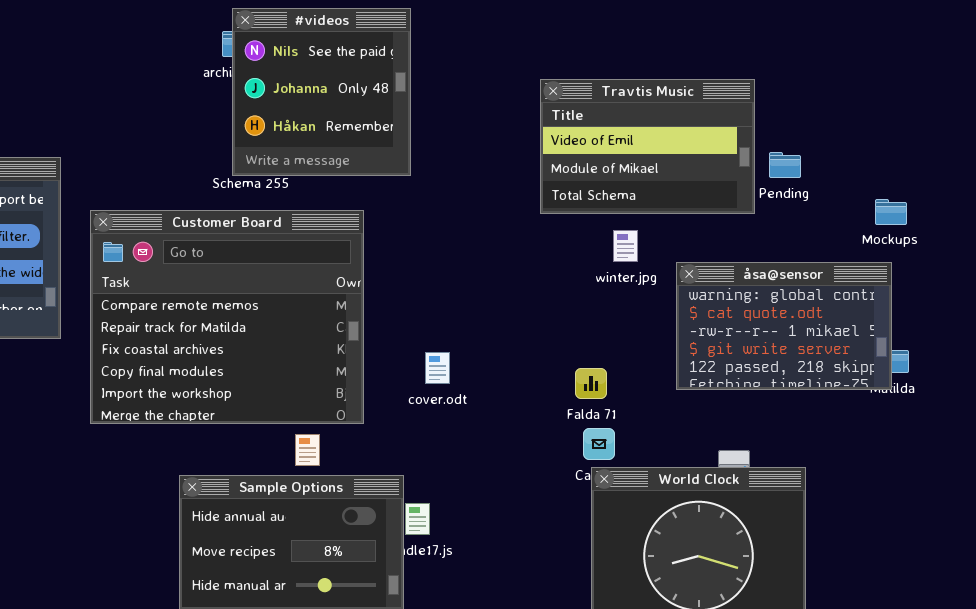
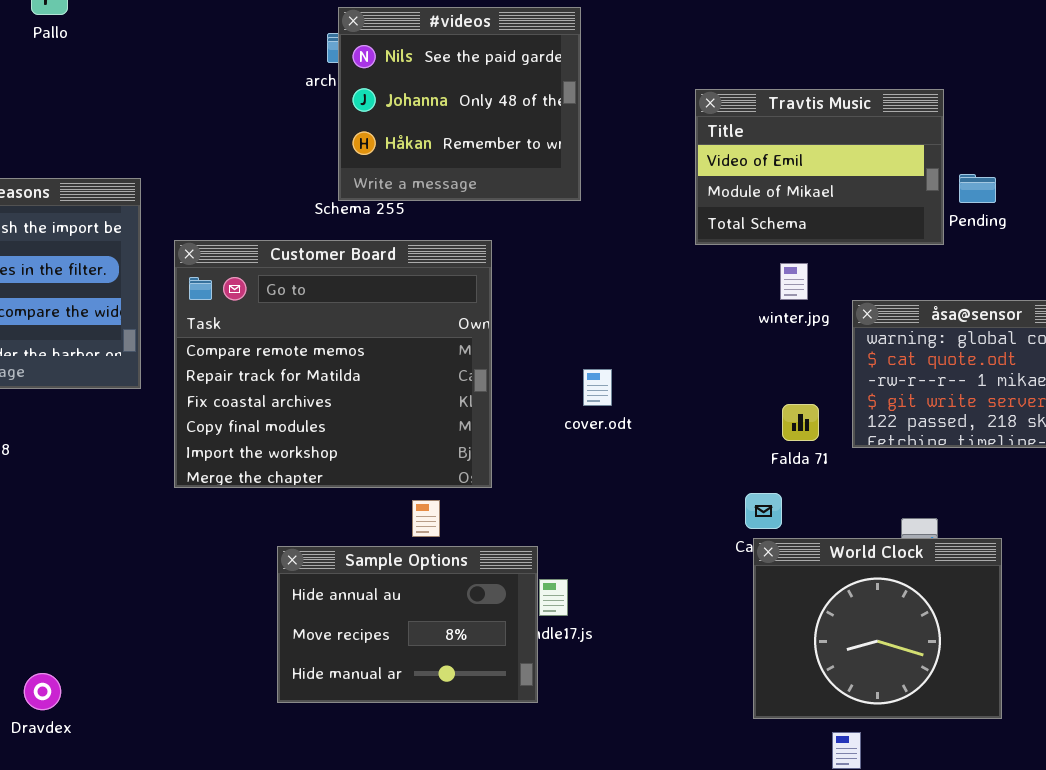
#videos: [232,8,411,176] -> [338,7,581,201], resized
cover.odt: [425,352,450,384] -> [583,369,612,406], moved
Falda 71: [575,368,607,399] -> [782,404,819,441], moved

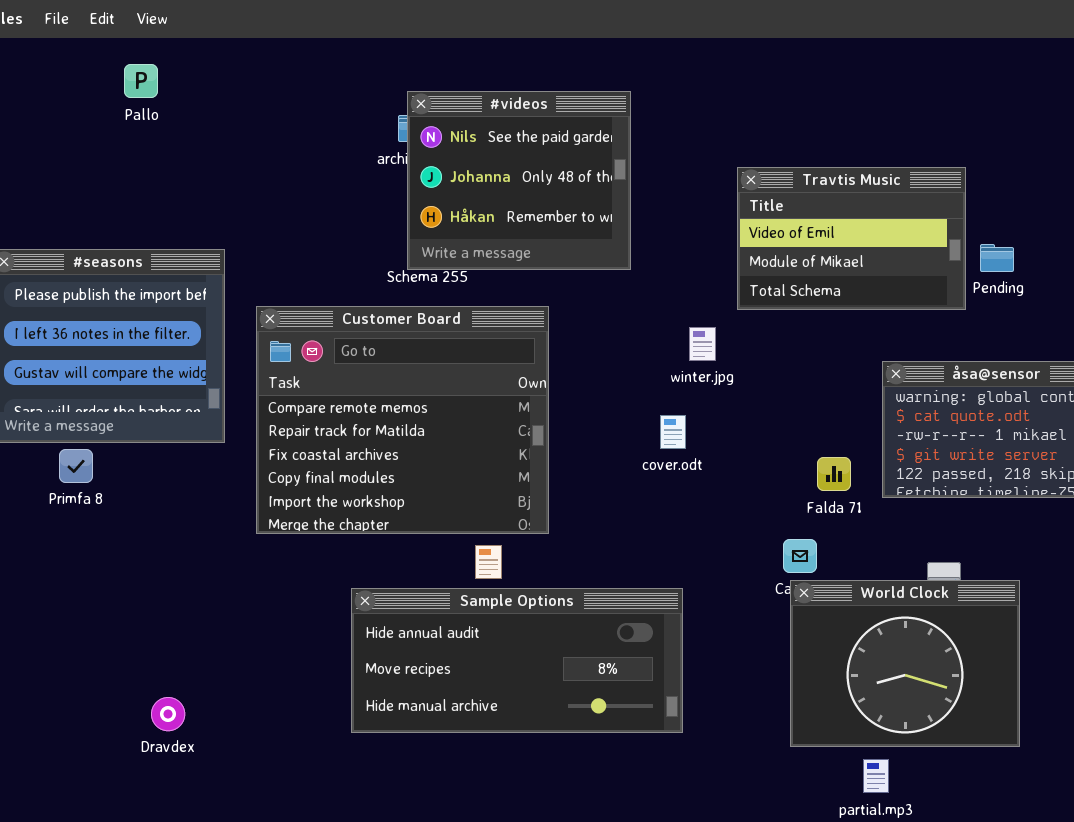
winter.jpg: [780,263,808,300] -> [689,327,716,361], moved
cover.odt: [583,369,612,406] -> [660,415,686,449], moved
Sample Options: [277,546,538,703] -> [351,588,683,733], resized
Dravdex: [24,673,61,710] -> [151,697,185,731], moved

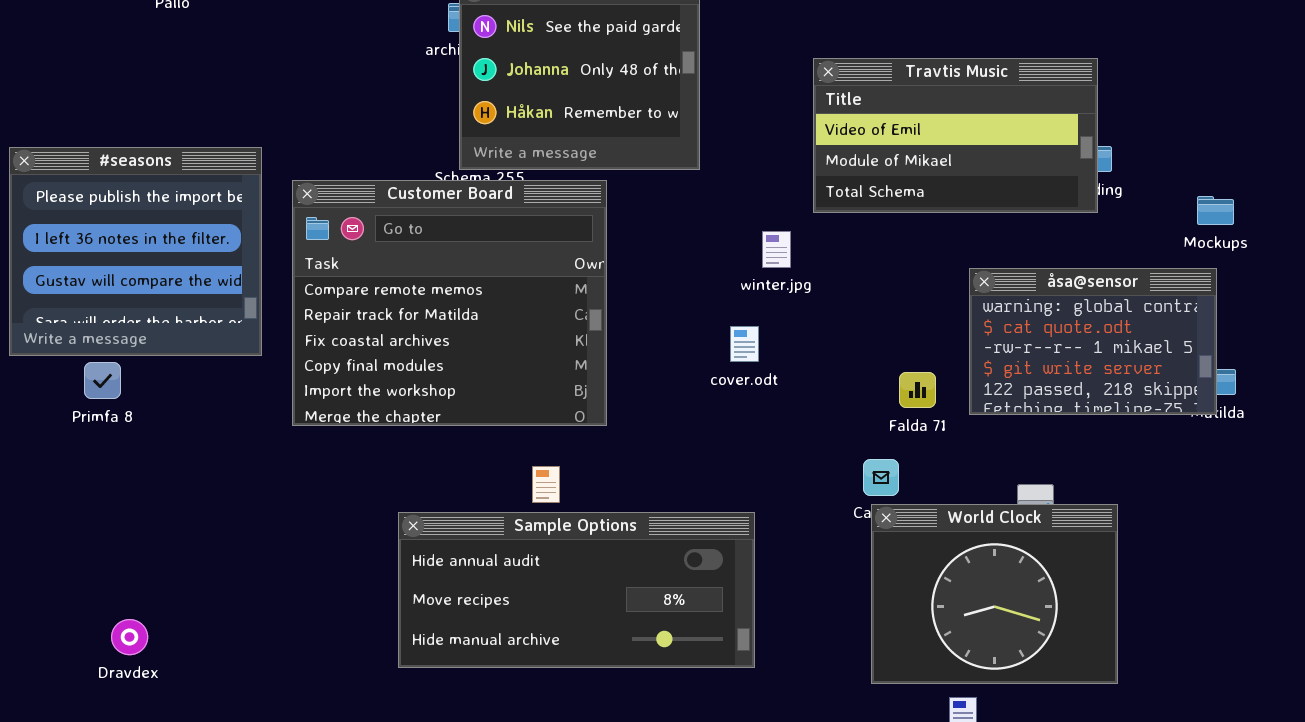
Travtis Music: [737,167,966,310] -> [813,58,1098,213], resized
Customer Board: [256,306,549,534] -> [292,180,607,426], moved
Dravdex: [151,697,185,731] -> [111,619,148,655], moved

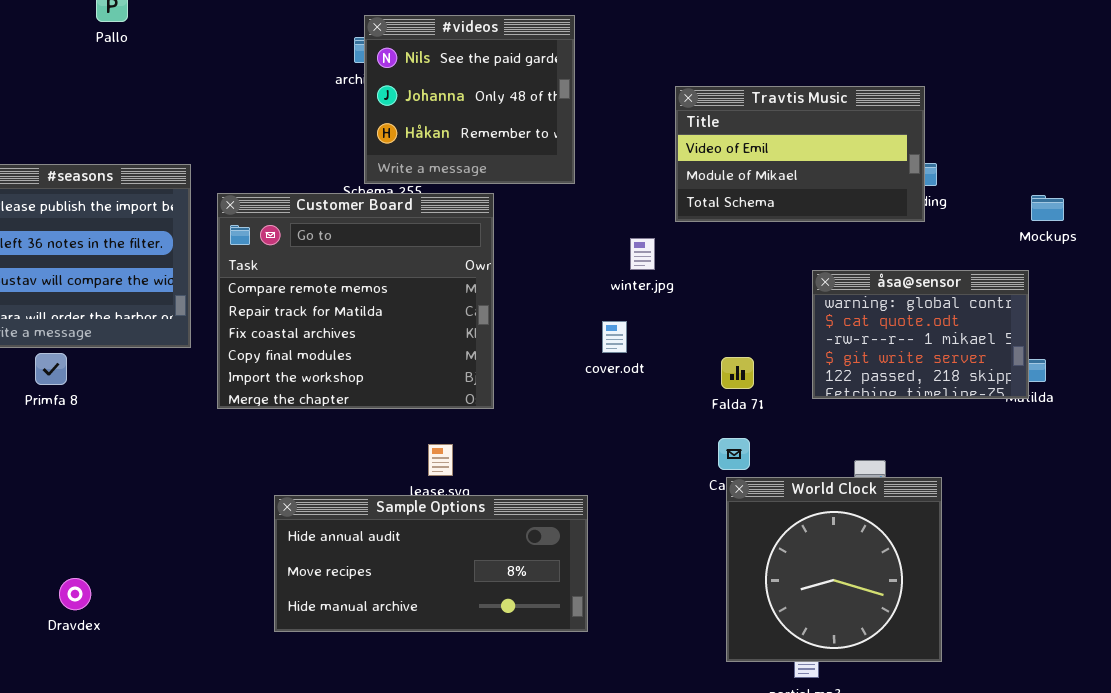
Mockups: [1197,196,1234,225] -> [1031,195,1064,221], moved
Falda 71: [899,372,936,408] -> [721,357,754,389], moved
World Clock: [871,504,1118,684] -> [726,477,942,662], resized
Sample Options: [398,512,755,668] -> [274,495,588,632], moved

